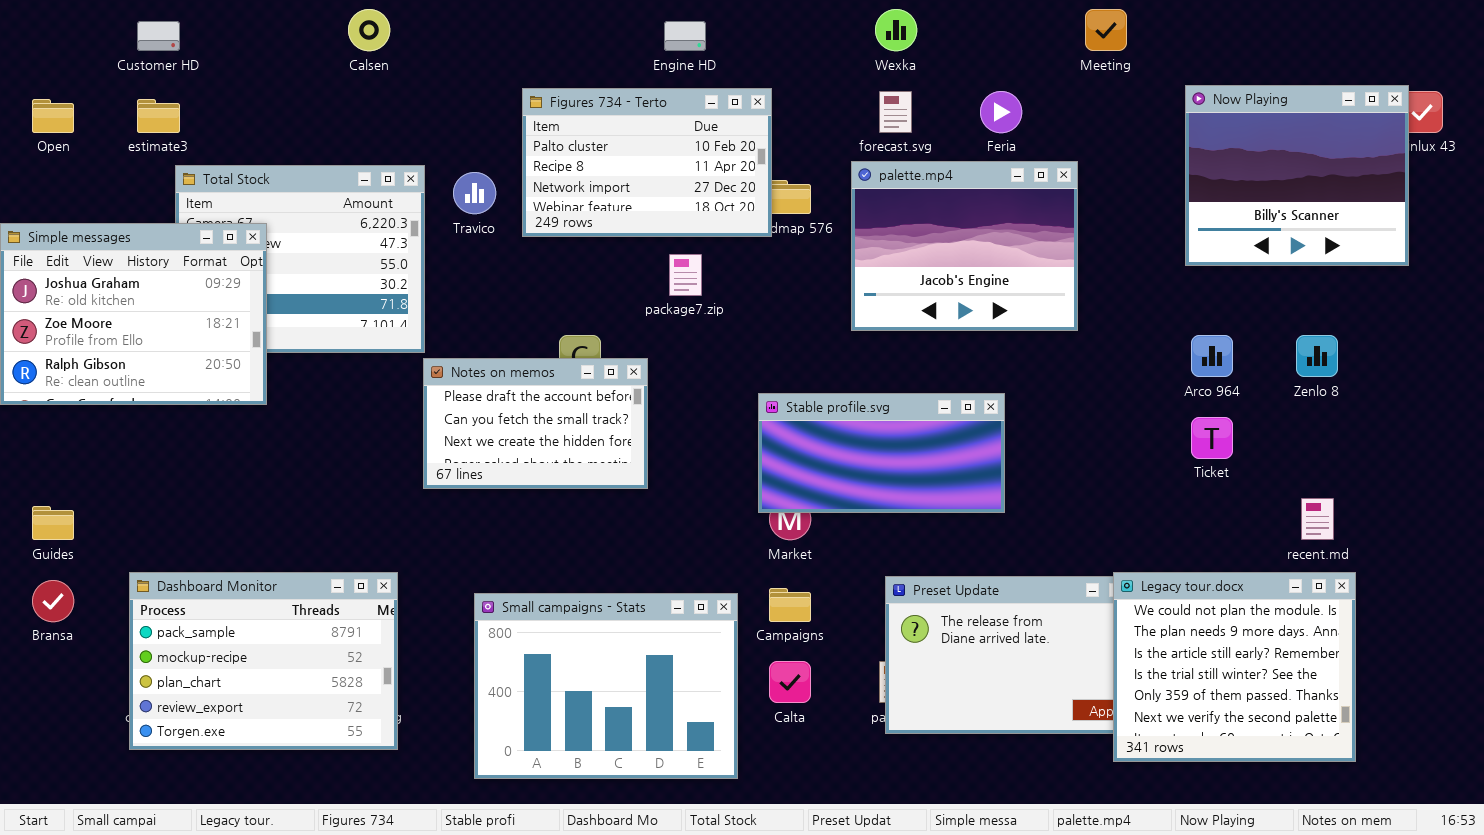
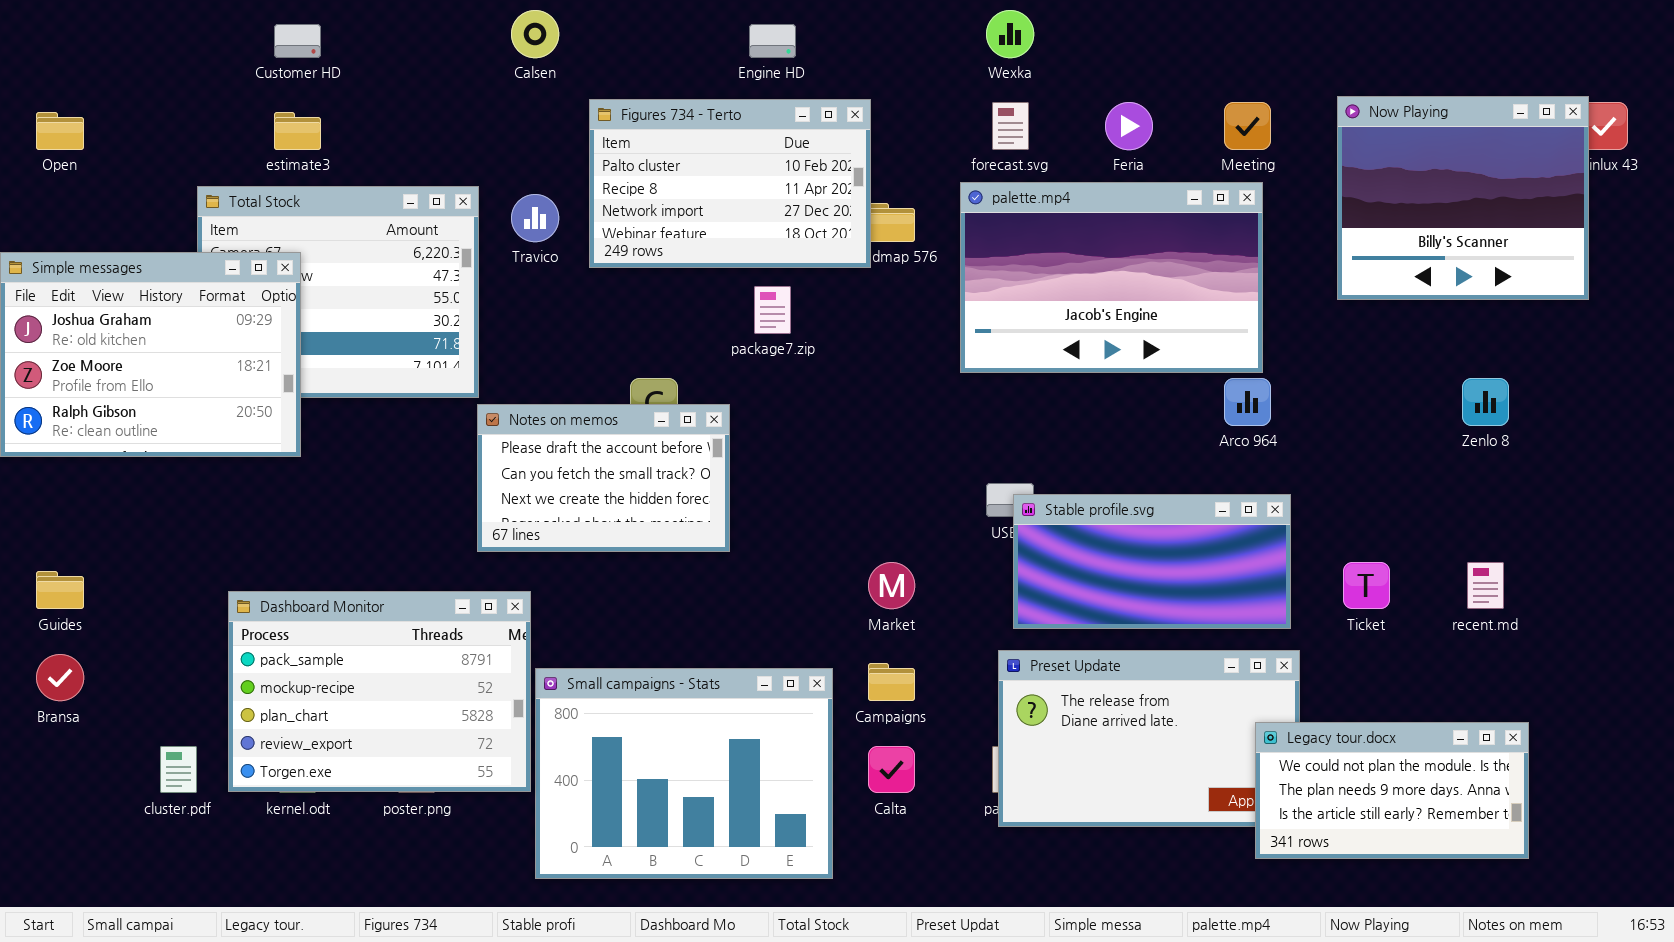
Calsen: [348,9,390,51] -> [511,10,559,58], moved
Meeting: [1085,9,1127,51] -> [1224,102,1271,150], moved
Customer HD: [137,21,180,51] -> [274,24,321,58], moved
estimate3: [137,99,180,133] -> [274,112,321,150], moved
palette.mp4: [851,161,1078,331] -> [960,182,1263,373], resized
Arco 964: [1191,335,1233,377] -> [1224,378,1271,426], moved
Stable profile.svg: [758,393,1005,513] -> [1013,494,1291,629], moved
Ticket: [1191,417,1233,459] -> [1343,562,1390,609], moved
Dashboard Monitor: [129,572,398,750] -> [228,591,531,792], moved
Legacy tour.docx: [1113,572,1356,762] -> [1255,722,1529,859], resized

